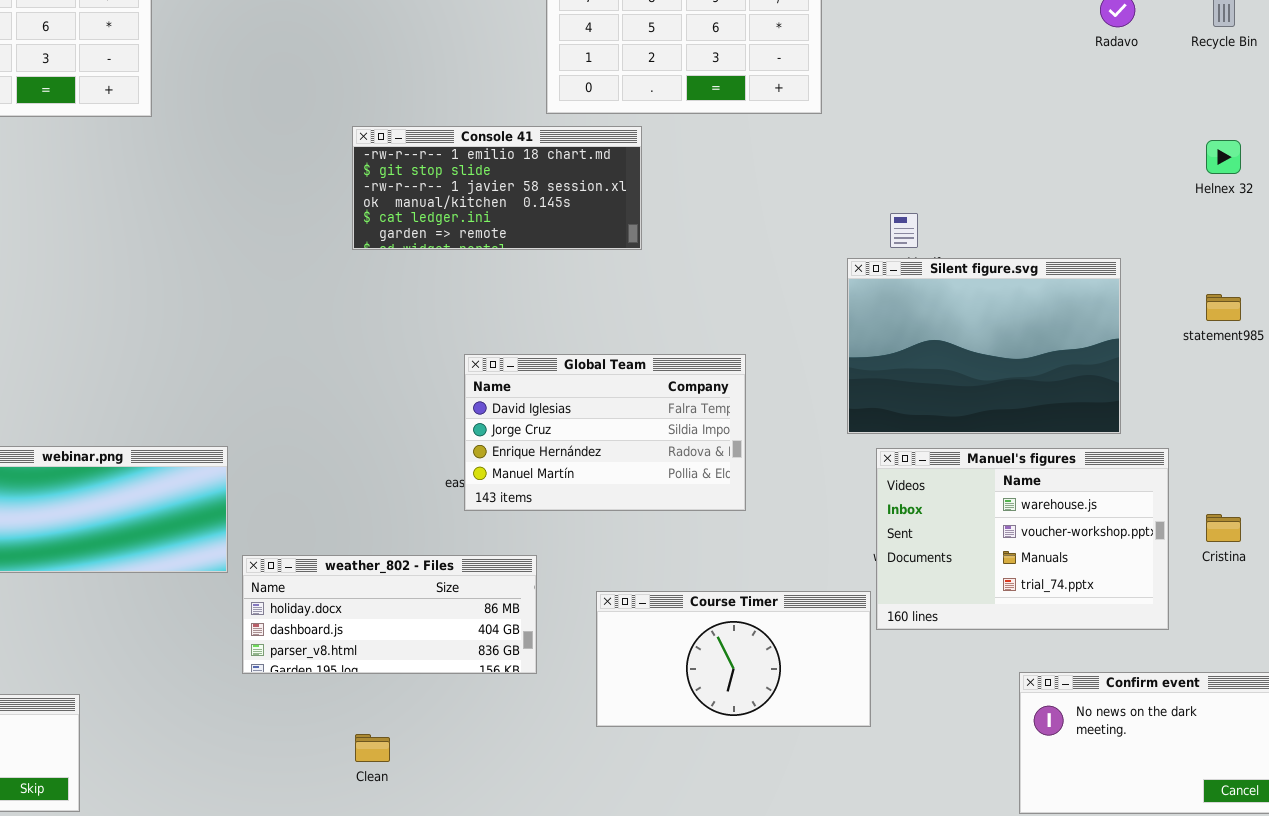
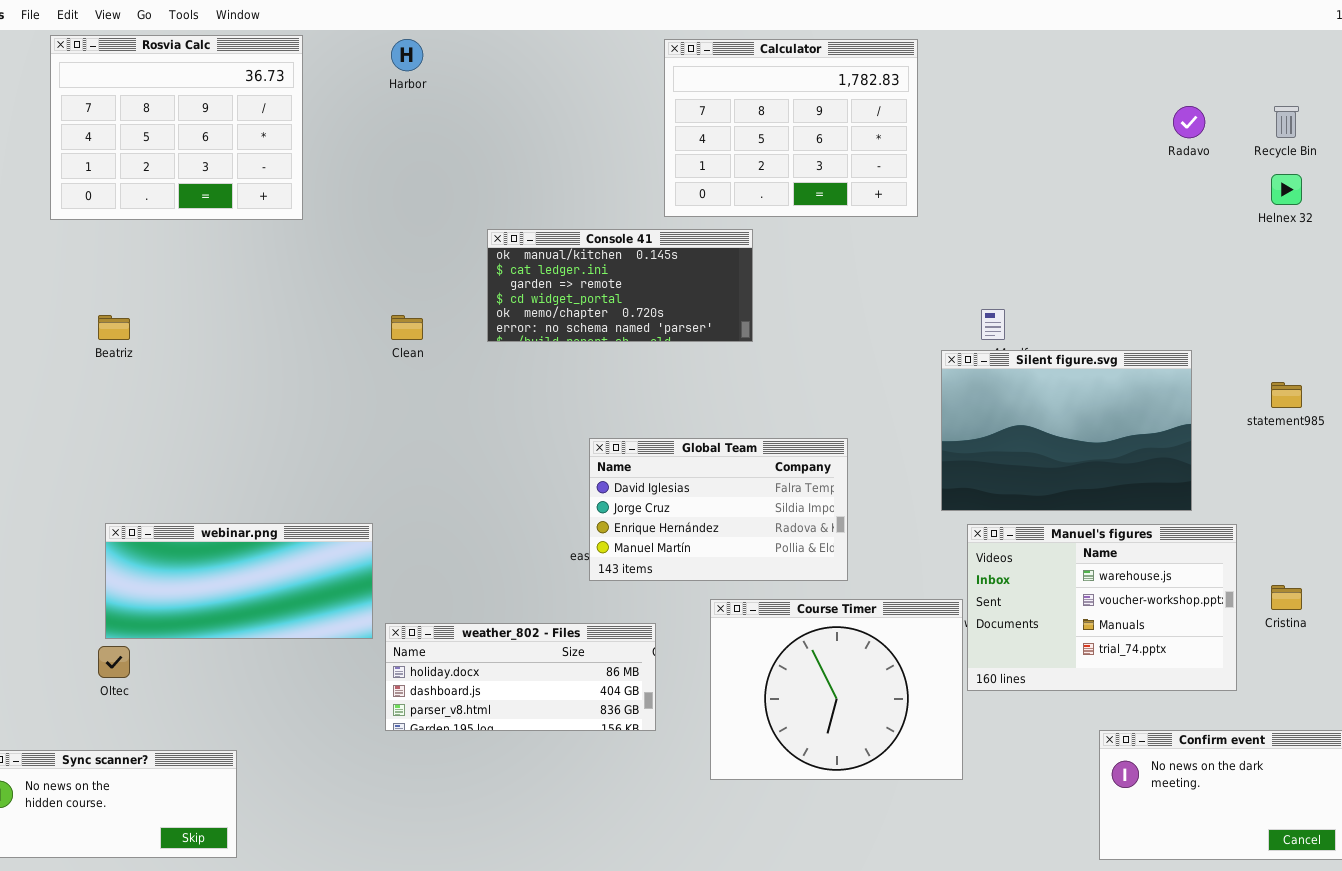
Console 41: [352,126,642,250] -> [487,229,753,342], scrolled down 3 rows
Helnex 32: [1206,140,1241,174] -> [1271,174,1302,205], moved
Course Timer: [596,591,871,727] -> [710,599,963,780], resized
Clean: [355,734,390,762] -> [391,315,423,340], moved

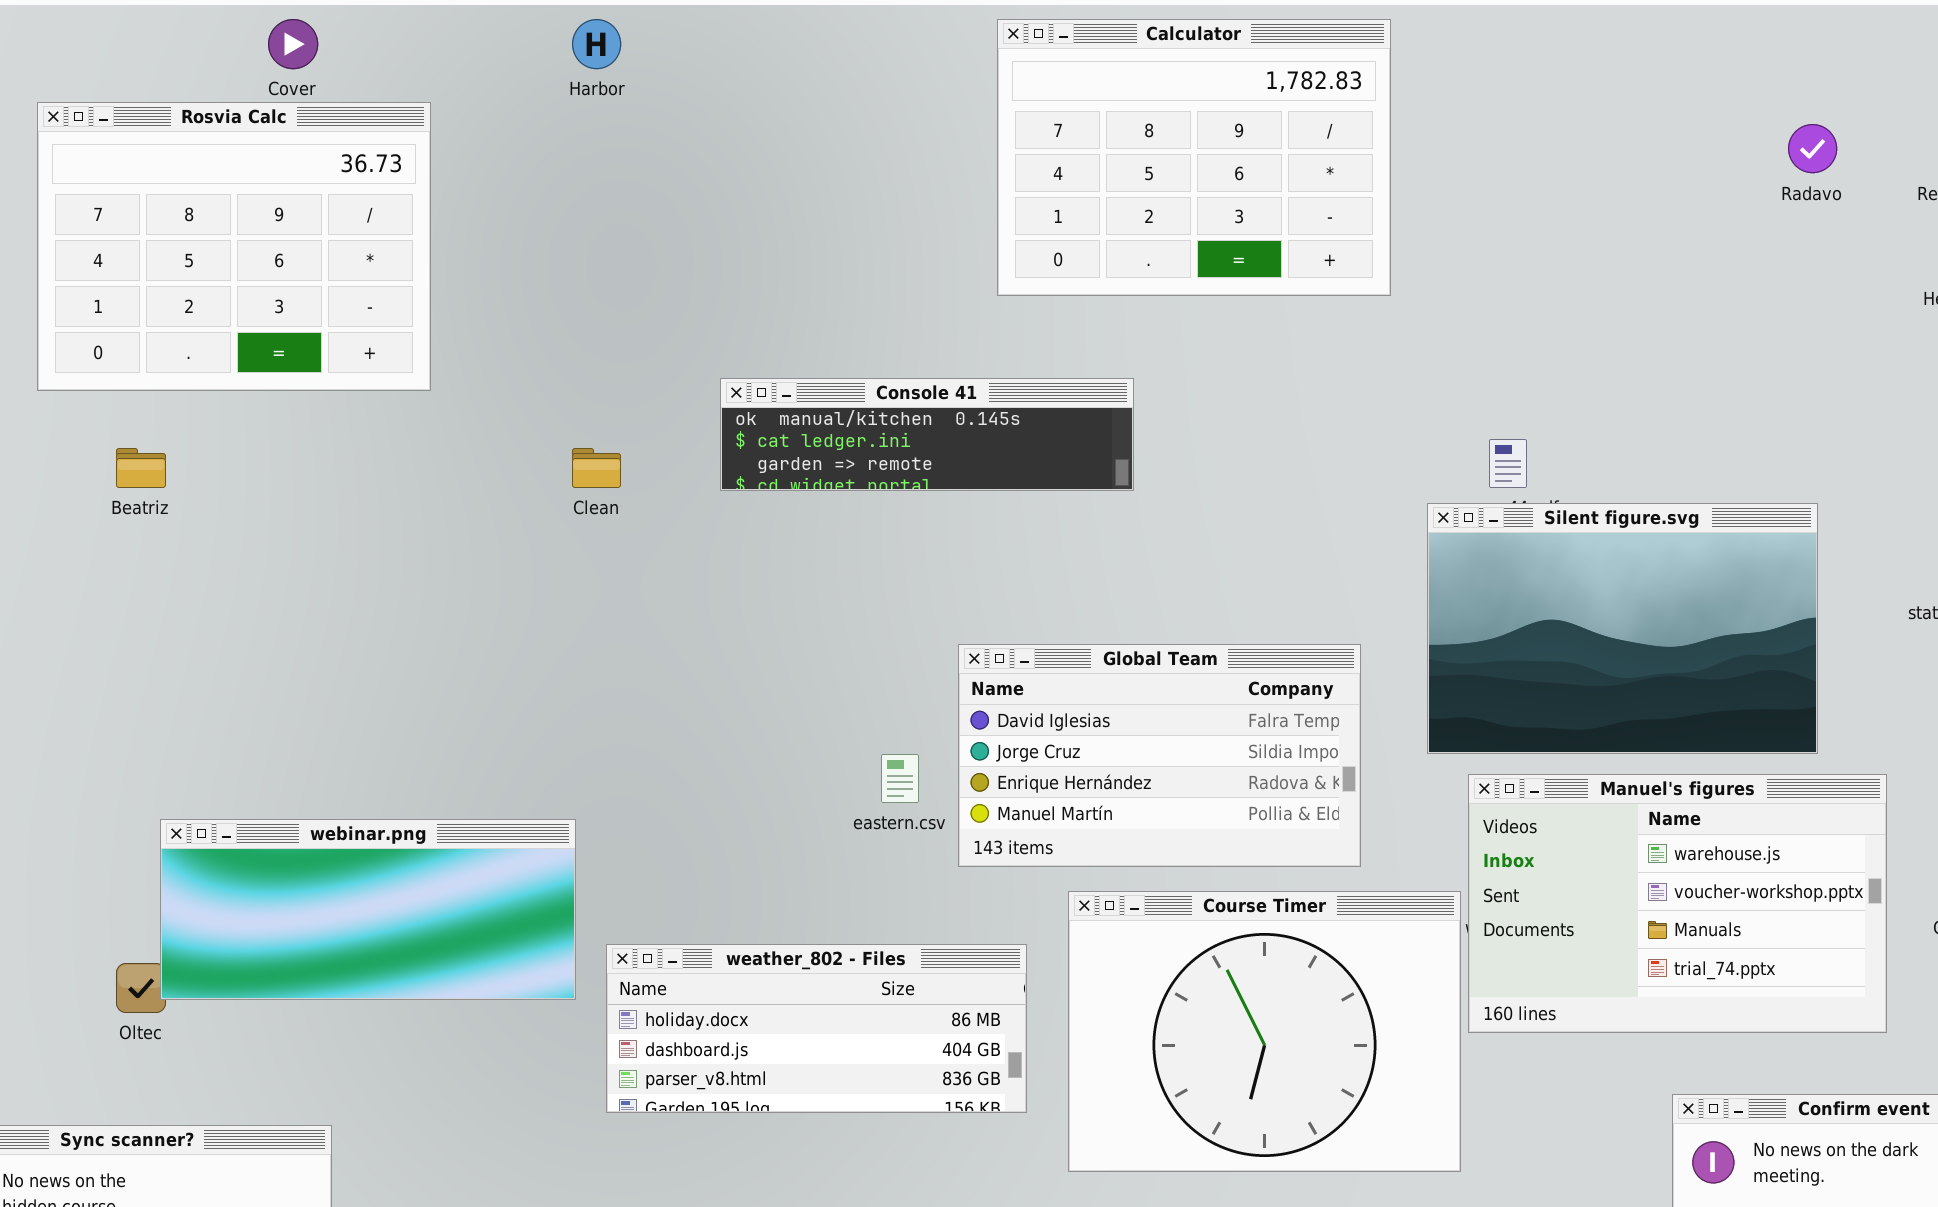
Rosvia Calc: [50,35,303,220] -> [37,102,431,391], moved
Console 41: [487,229,753,342] -> [720,378,1134,491], resized
Global Team: [589,438,848,581] -> [958,644,1361,867], moved
webinar.png: [105,523,373,639] -> [160,819,576,1000], moved
weather_802 - Files: [385,623,656,731] -> [606,944,1027,1113], moved

